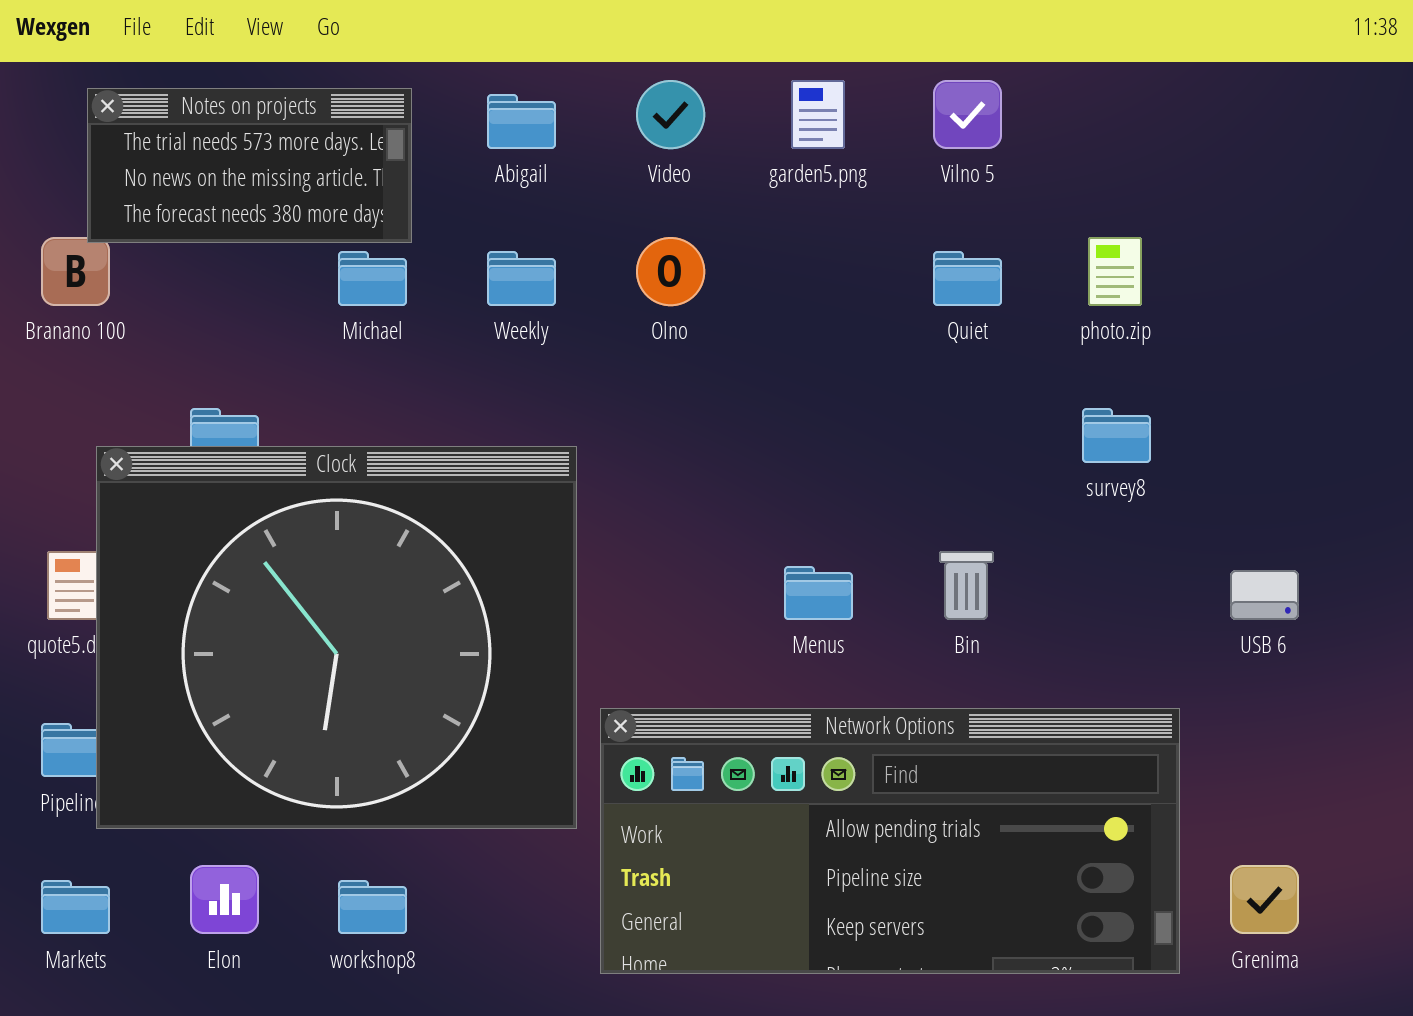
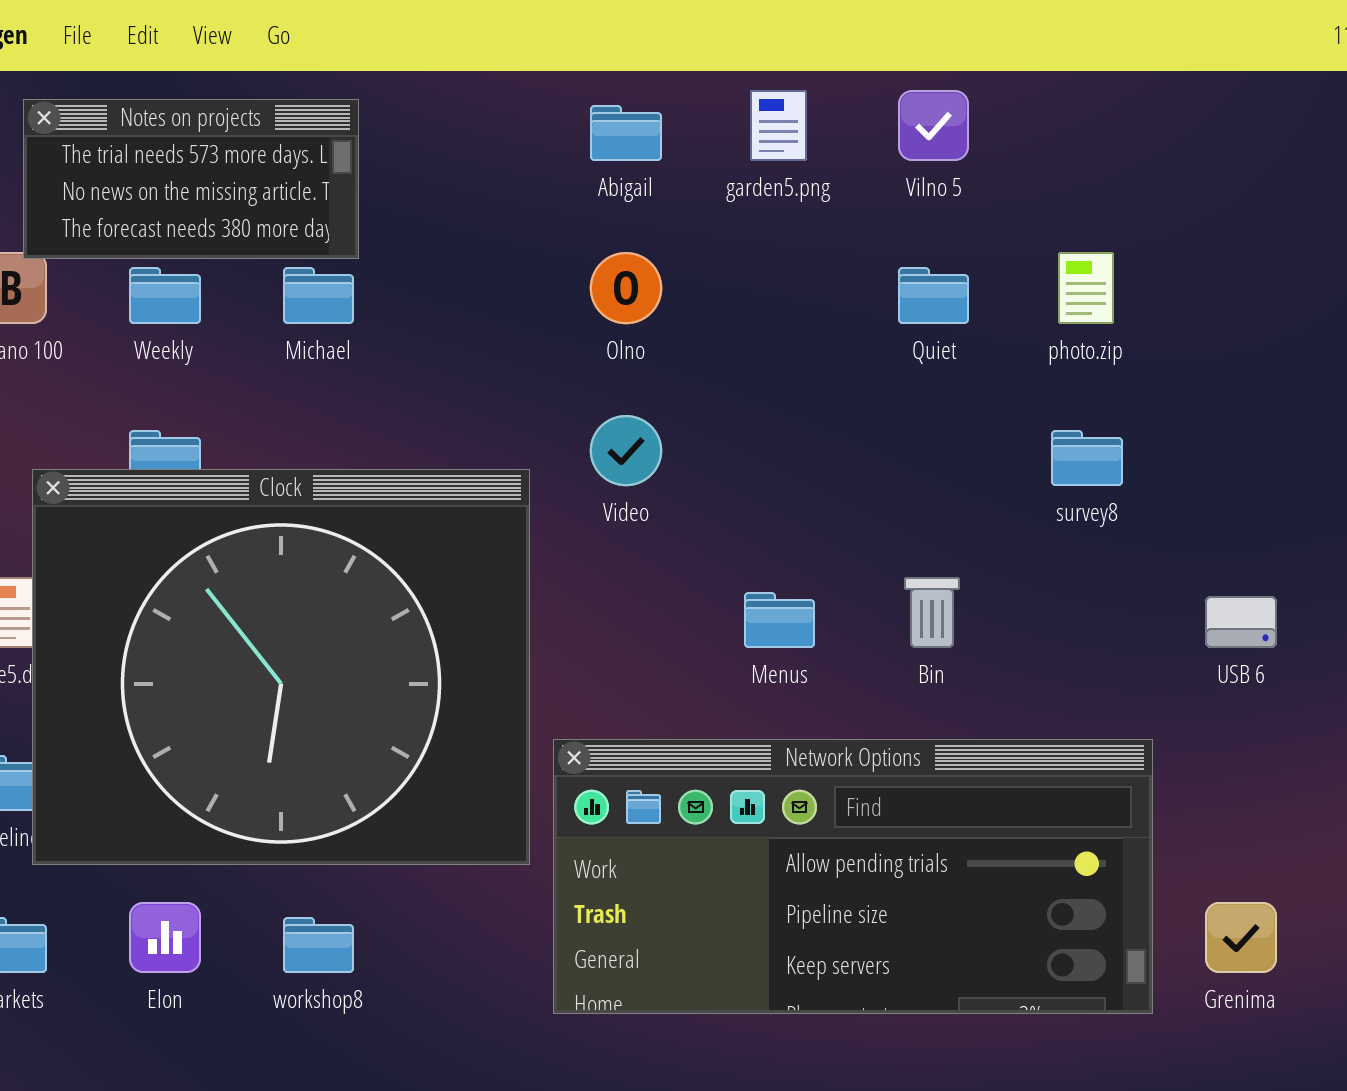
Video: [636,80,705,149] -> [590,415,662,486], moved
Abigail: [487,94,556,149] -> [590,105,662,161], moved
Weekly: [487,251,556,306] -> [129,267,201,324], moved

